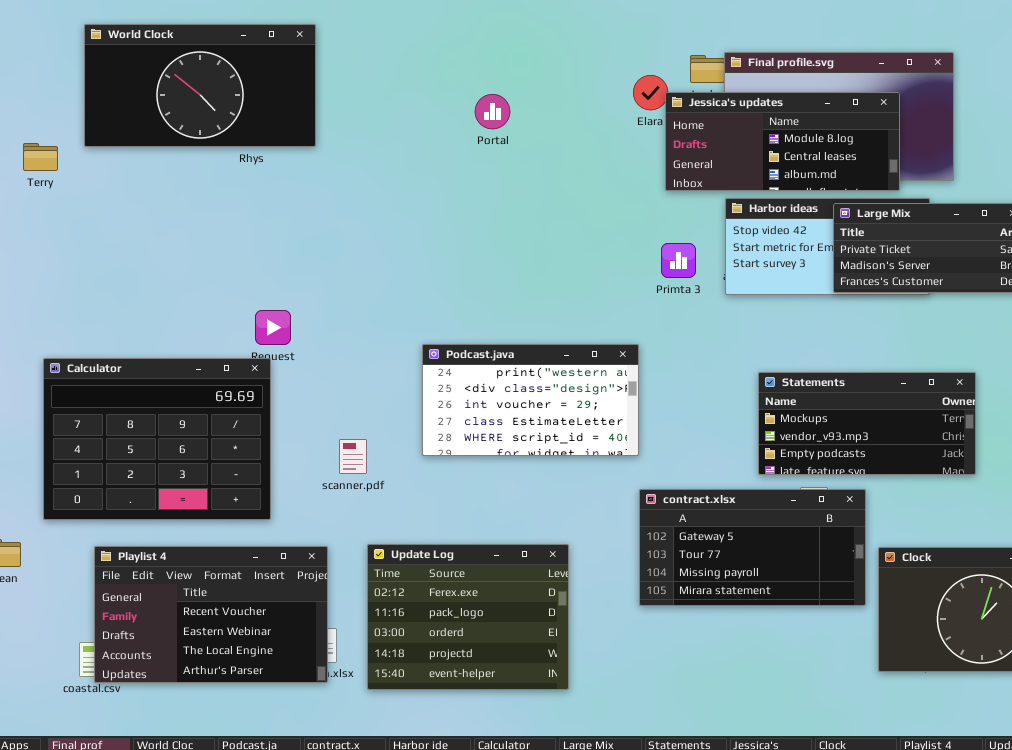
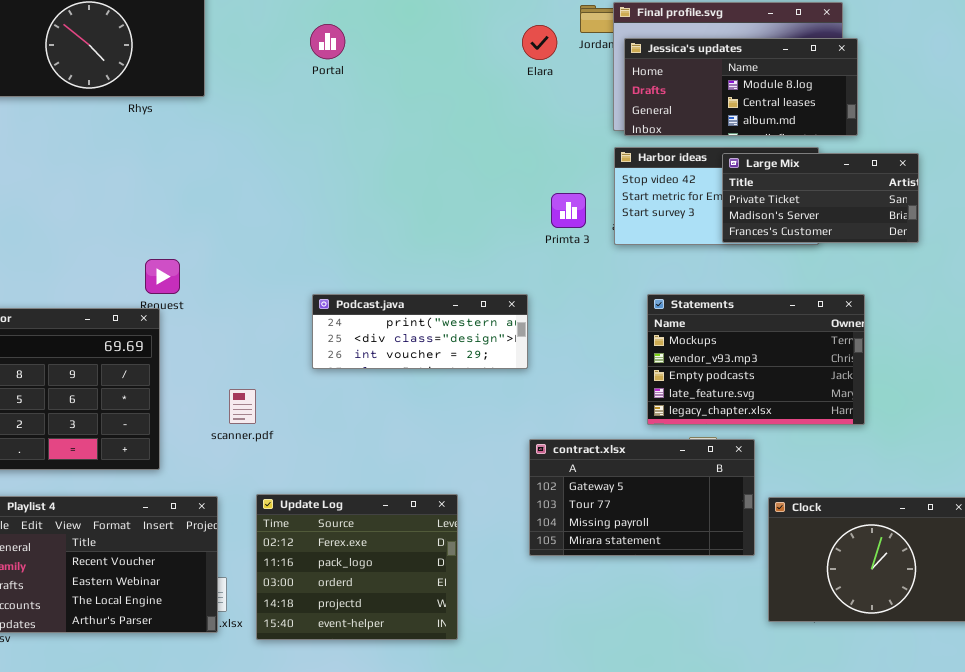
Jessica's updates: [665,92,900,191] -> [624,38,858,136], moved
Portal: [475,94,510,129] -> [310,24,345,59], moved
Podcast.java: [422,344,639,456] -> [312,294,528,369], resized
Statements: [758,372,976,475] -> [647,294,865,425], resized

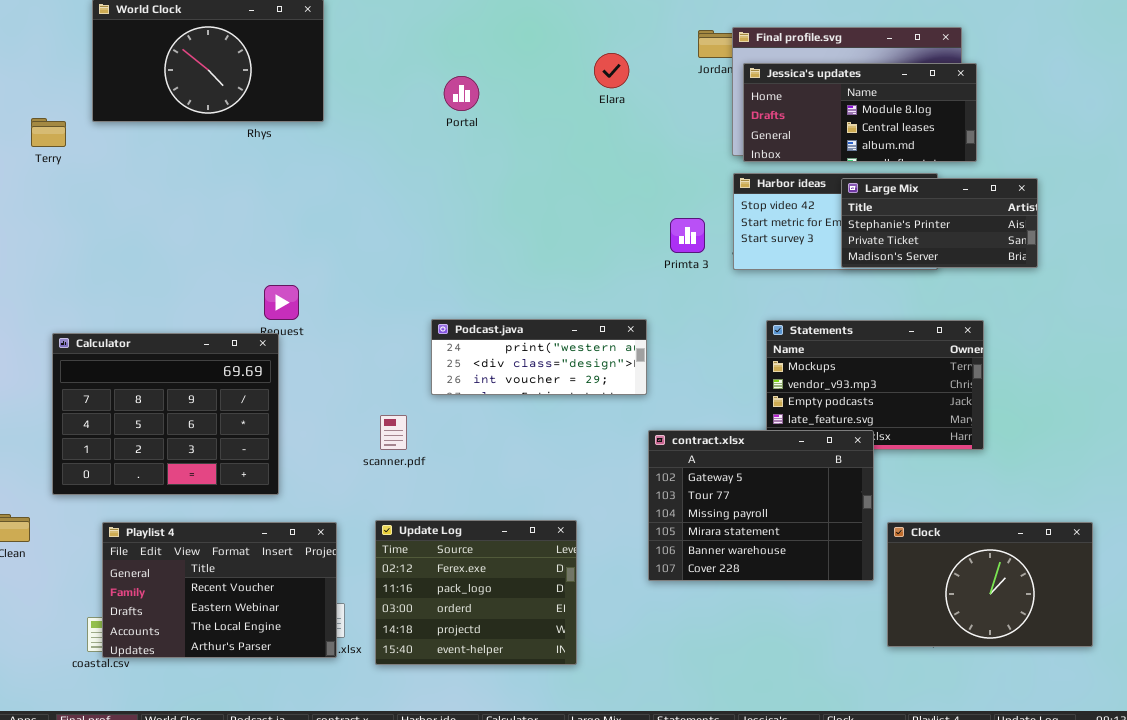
Portal: [310,24,345,59] -> [444,76,479,111], moved
Elara: [522,25,557,60] -> [594,53,629,88], moved
Large Mix: [722,153,919,243] -> [841,178,1038,268], scrolled up 1 row
scanner.pdf: [229,389,256,424] -> [380,415,407,450], moved
contract.xlsx: [529,439,755,556] -> [648,430,874,581], resized

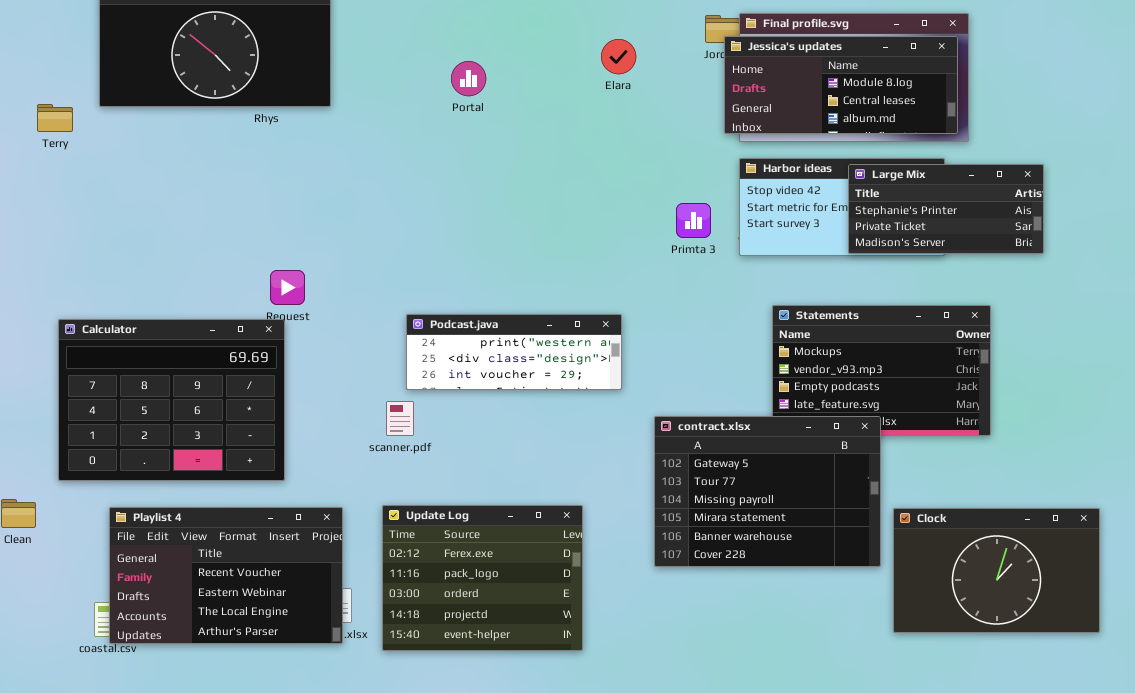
Jessica's updates: [743,63,977,162] -> [724,36,958,134], moved
Podcast.java: [431,319,647,395] -> [406,314,622,390], moved

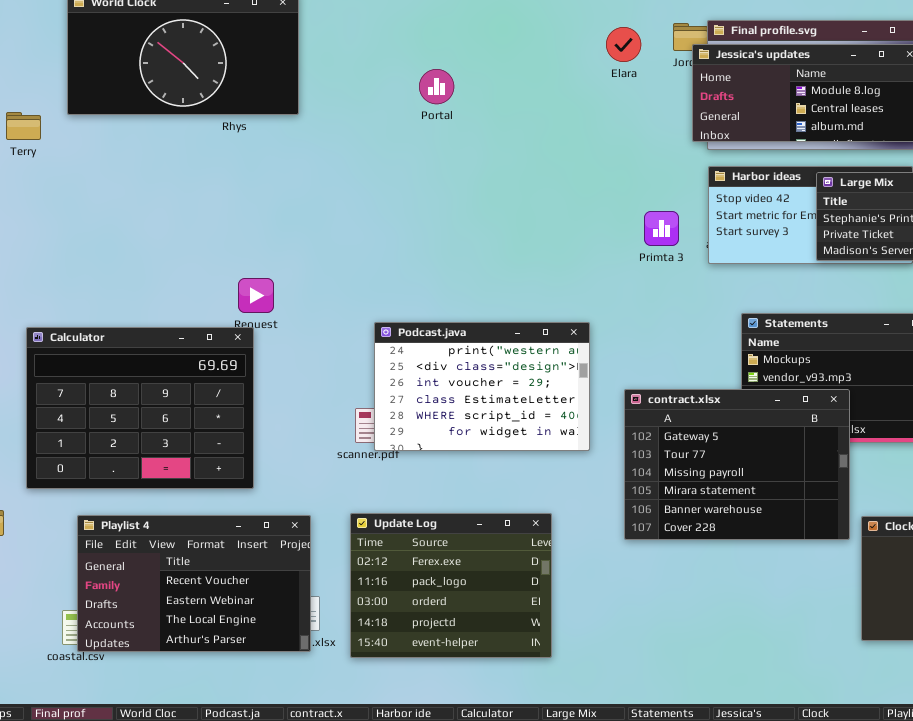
Elara: [601,39,636,74] -> [606,27,641,62], moved
Podcast.java: [406,314,622,390] -> [374,322,590,451], resized
contract.xlsx: [654,416,881,567] -> [624,389,850,540], moved

